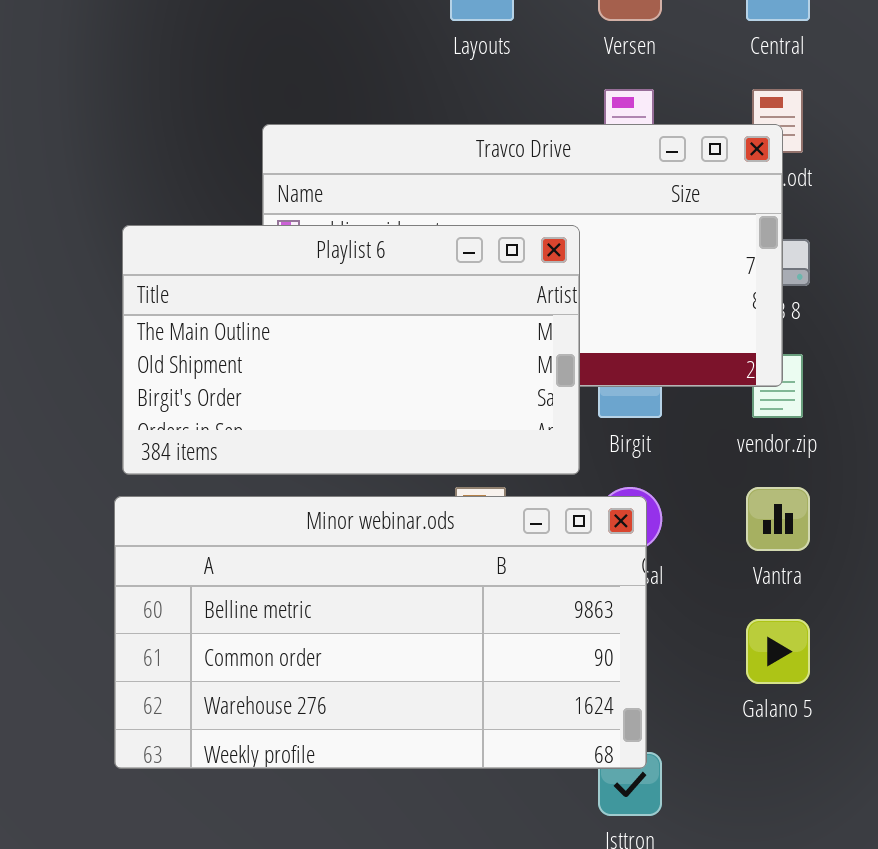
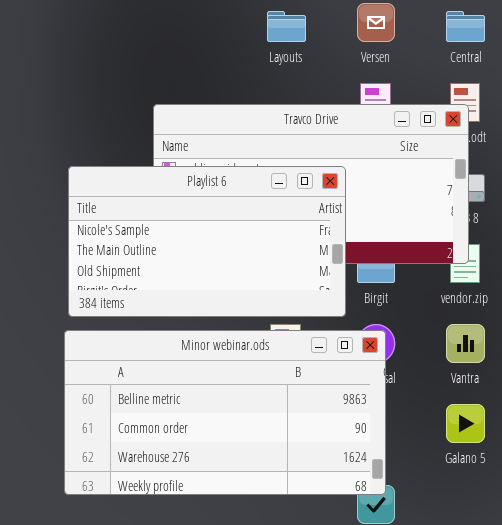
Playlist 6: [122,225,580,475] -> [68,166,346,317], scrolled up 1 row

